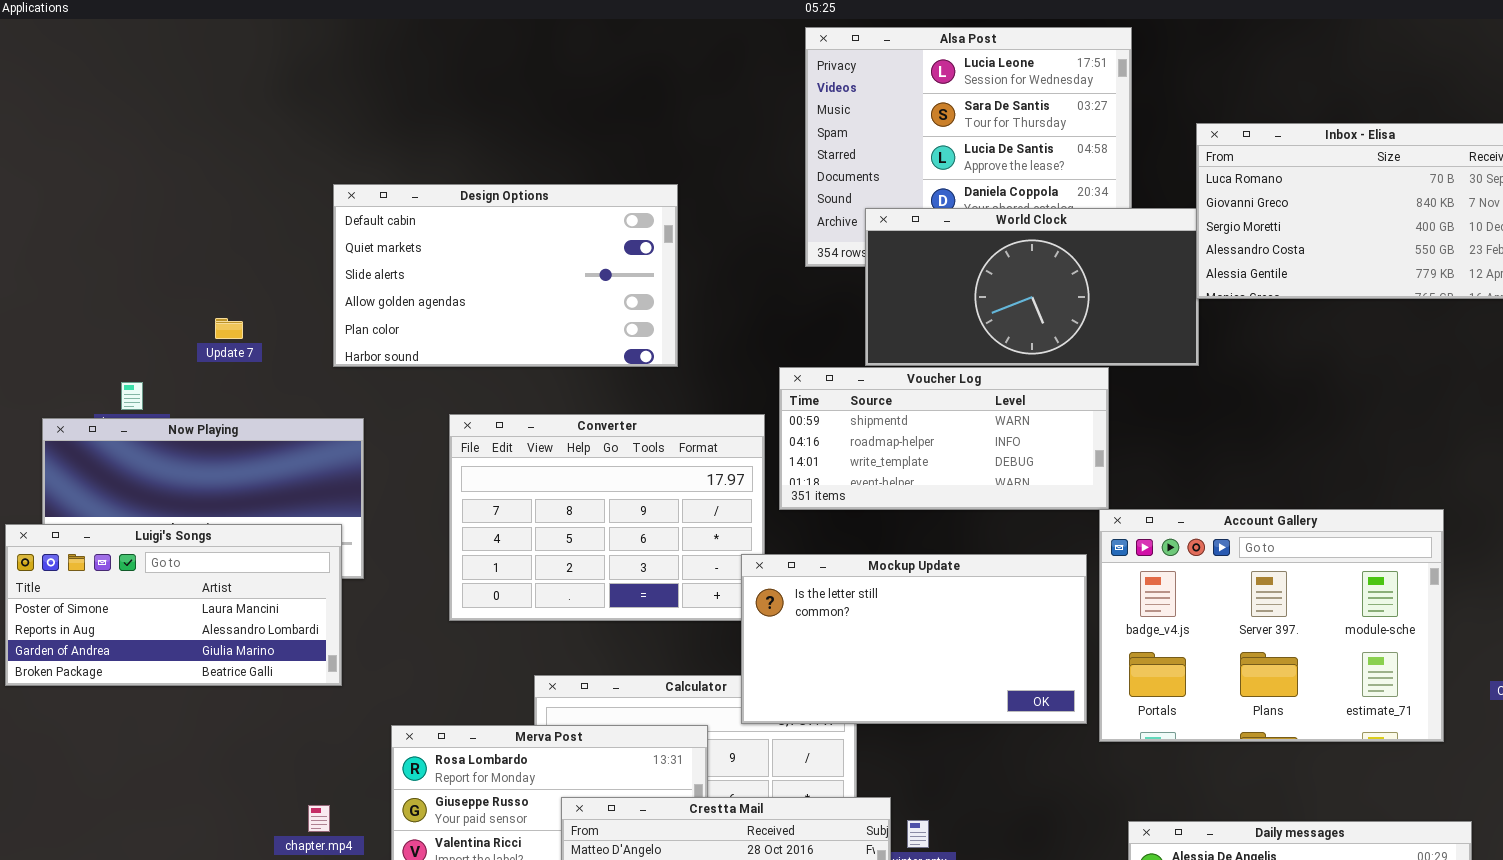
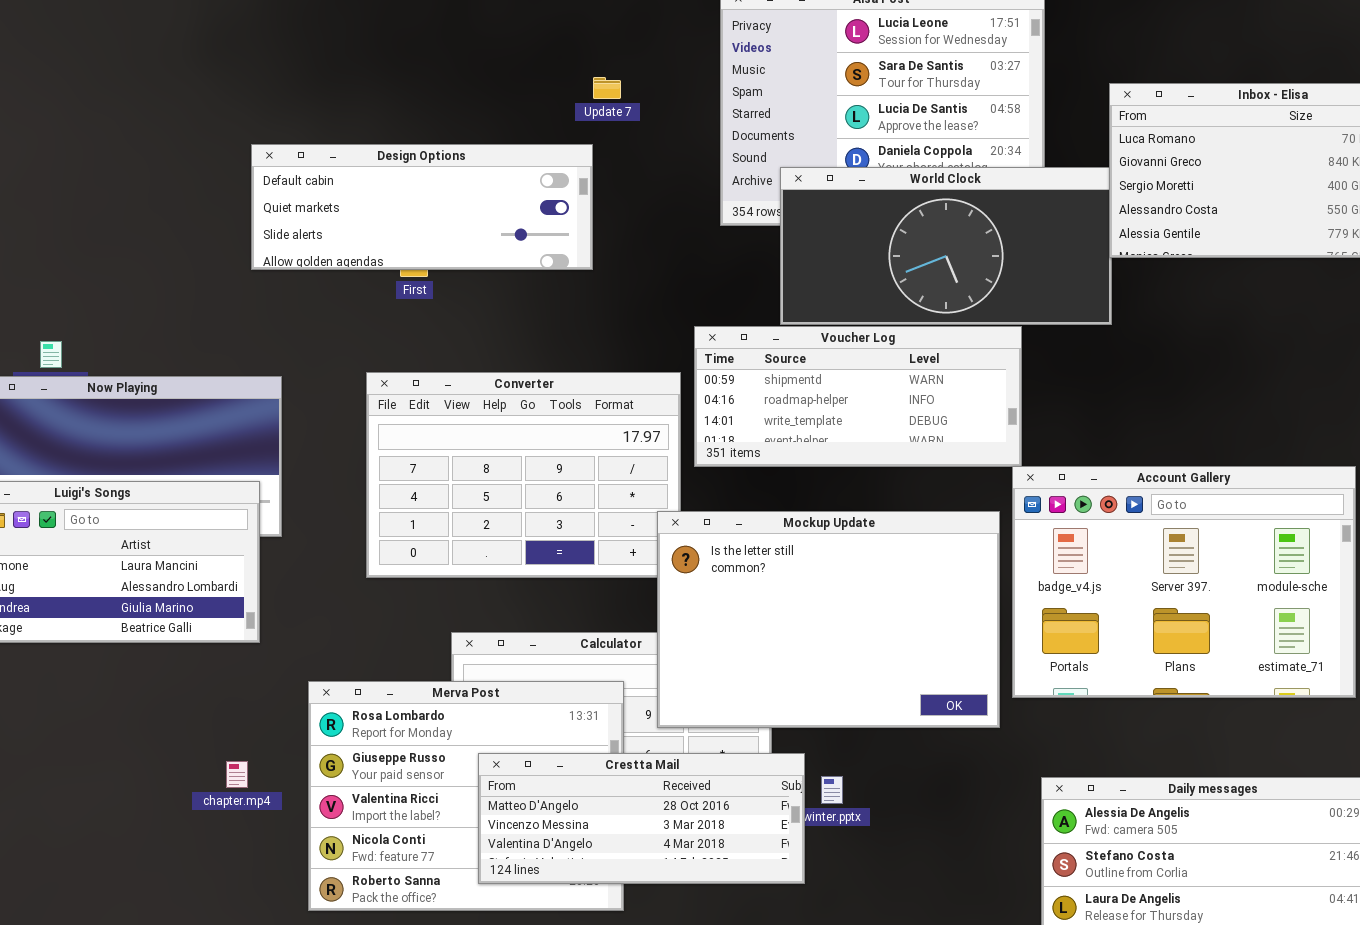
Design Options: [333,184,678,367] -> [251,144,593,270], resized
Update 7: [215,318,243,339] -> [593,77,621,99], moved
Mockup Update: [741,554,1087,724] -> [657,511,1000,728], resized

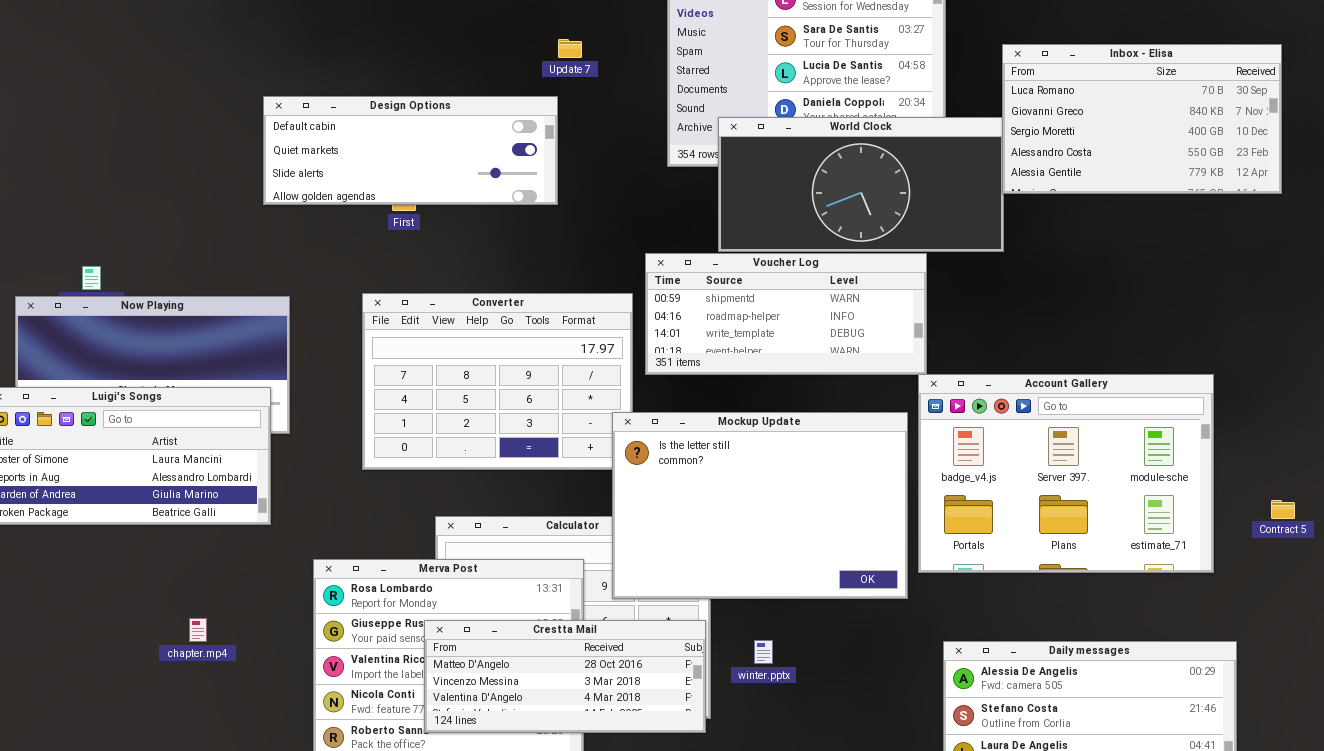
Crestta Mail: [478,753,805,884] -> [424,620,706,733], moved
chapter.mp4: [226,761,248,788] -> [189,618,207,642], moved

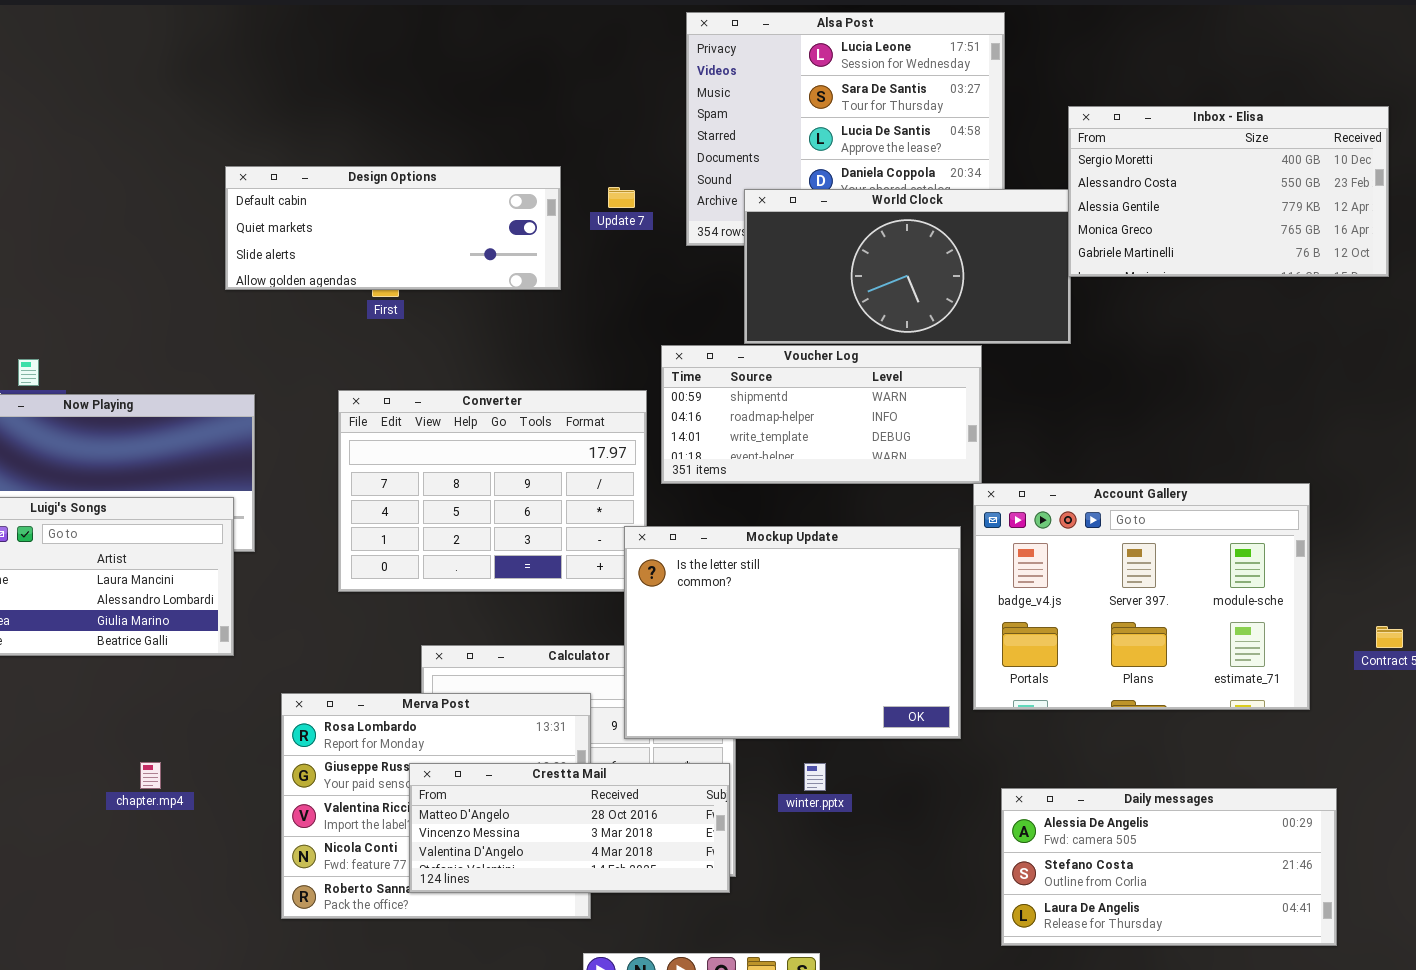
Update 7: [558,39,582,58] -> [608,187,635,208], moved
Inbox - Elisa: [1002,44,1282,194] -> [1068,106,1389,277], scrolled down 2 rows
winter.pptx: [754,640,773,664] -> [804,763,826,791], moved

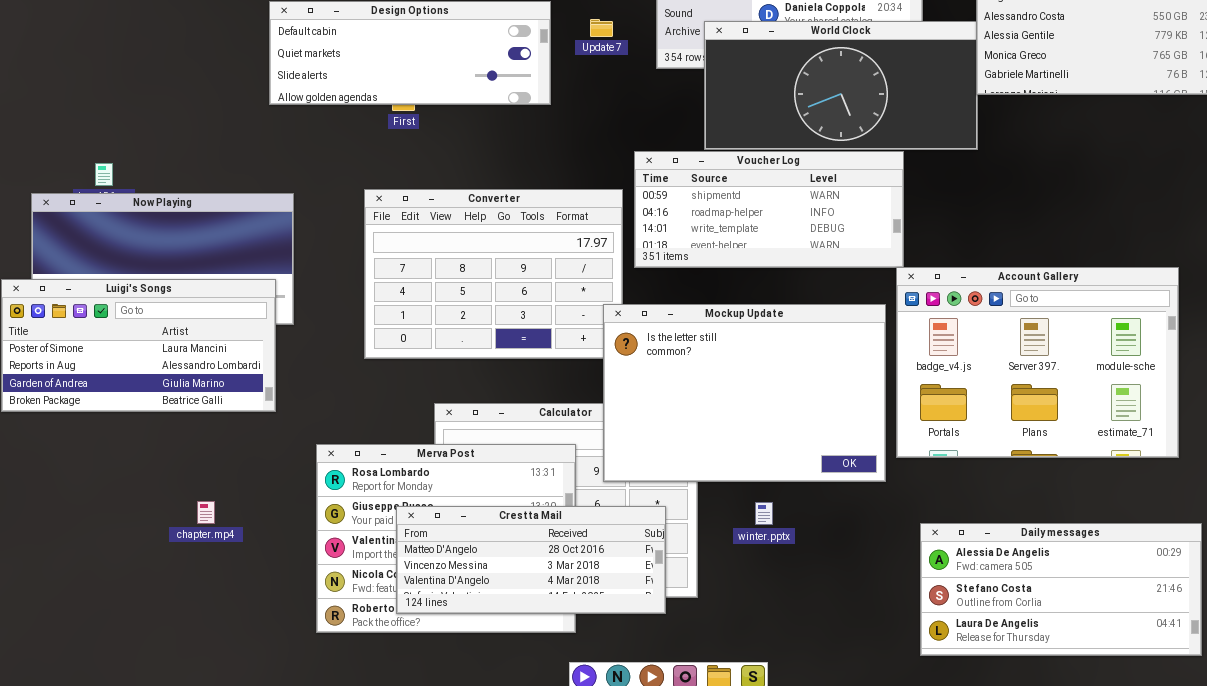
Crestta Mail: [409,763,730,893] -> [396,506,666,614], moved

